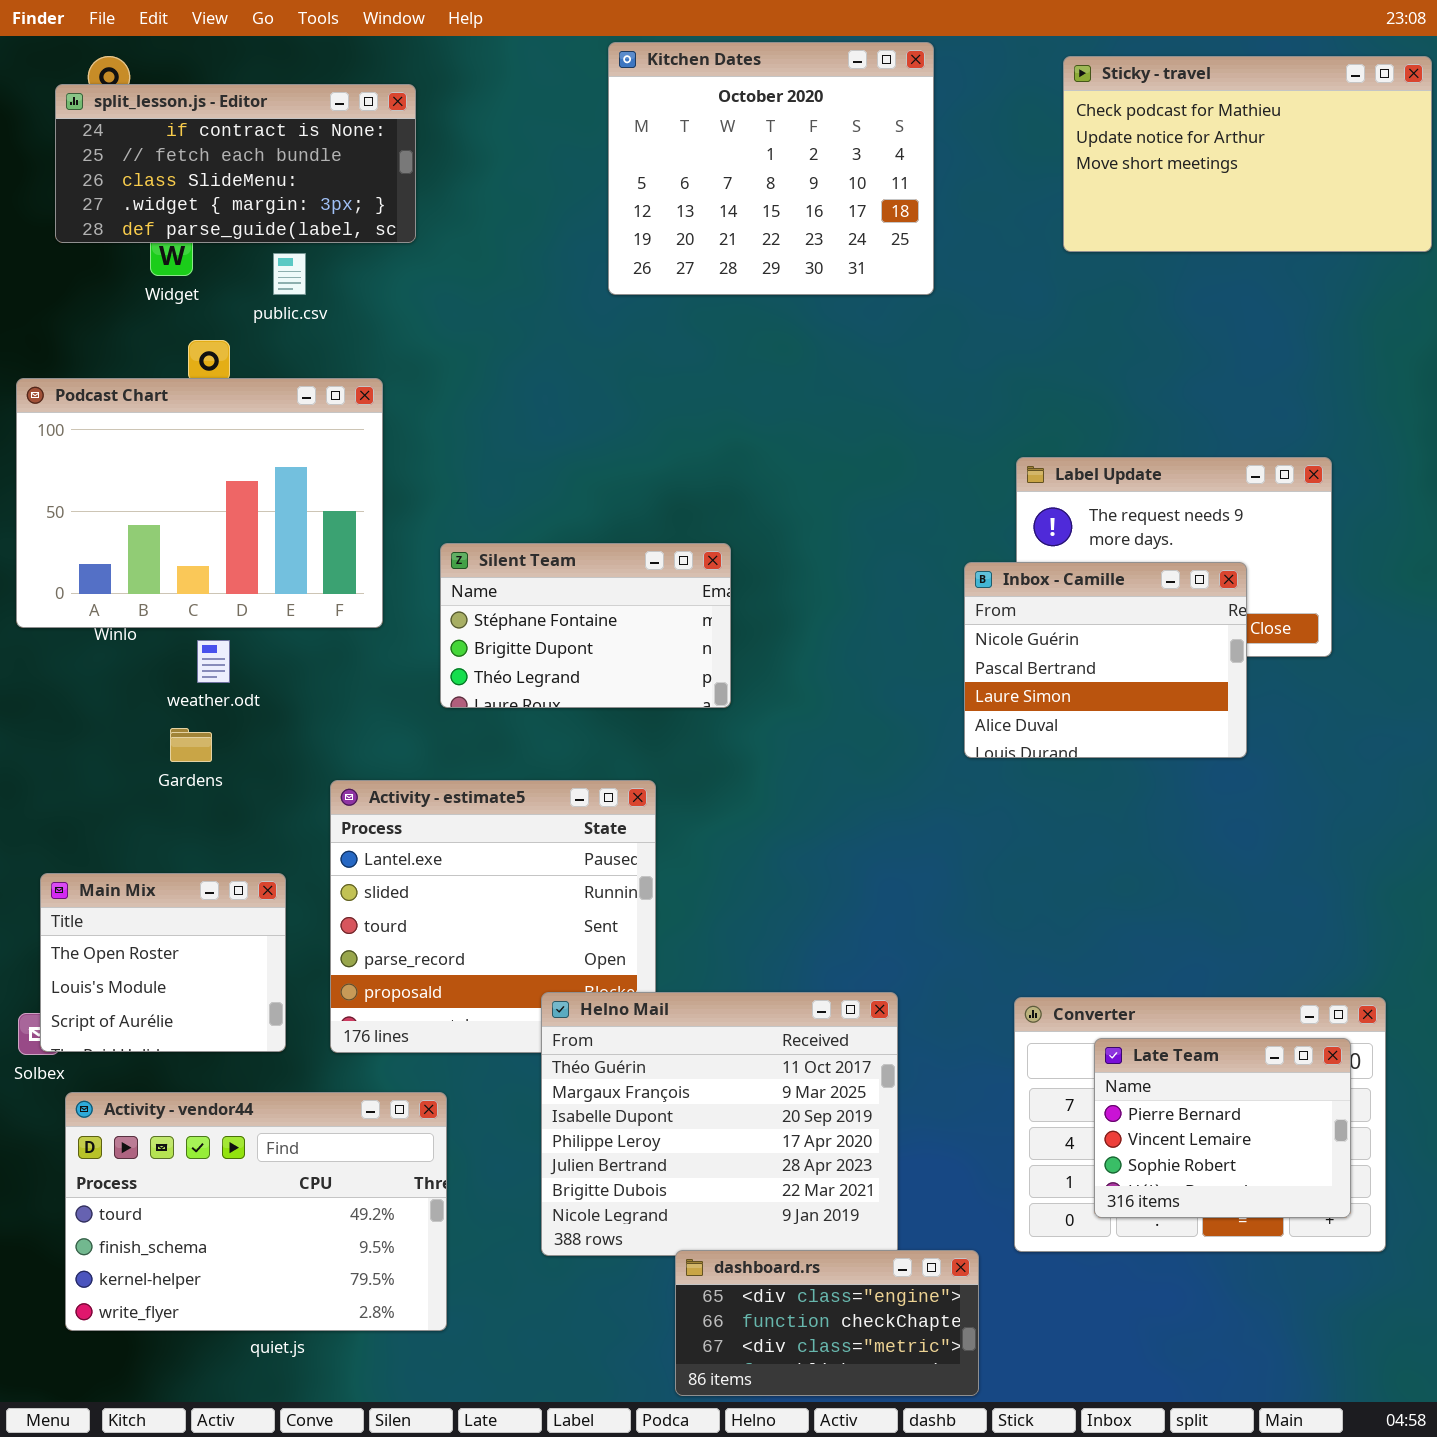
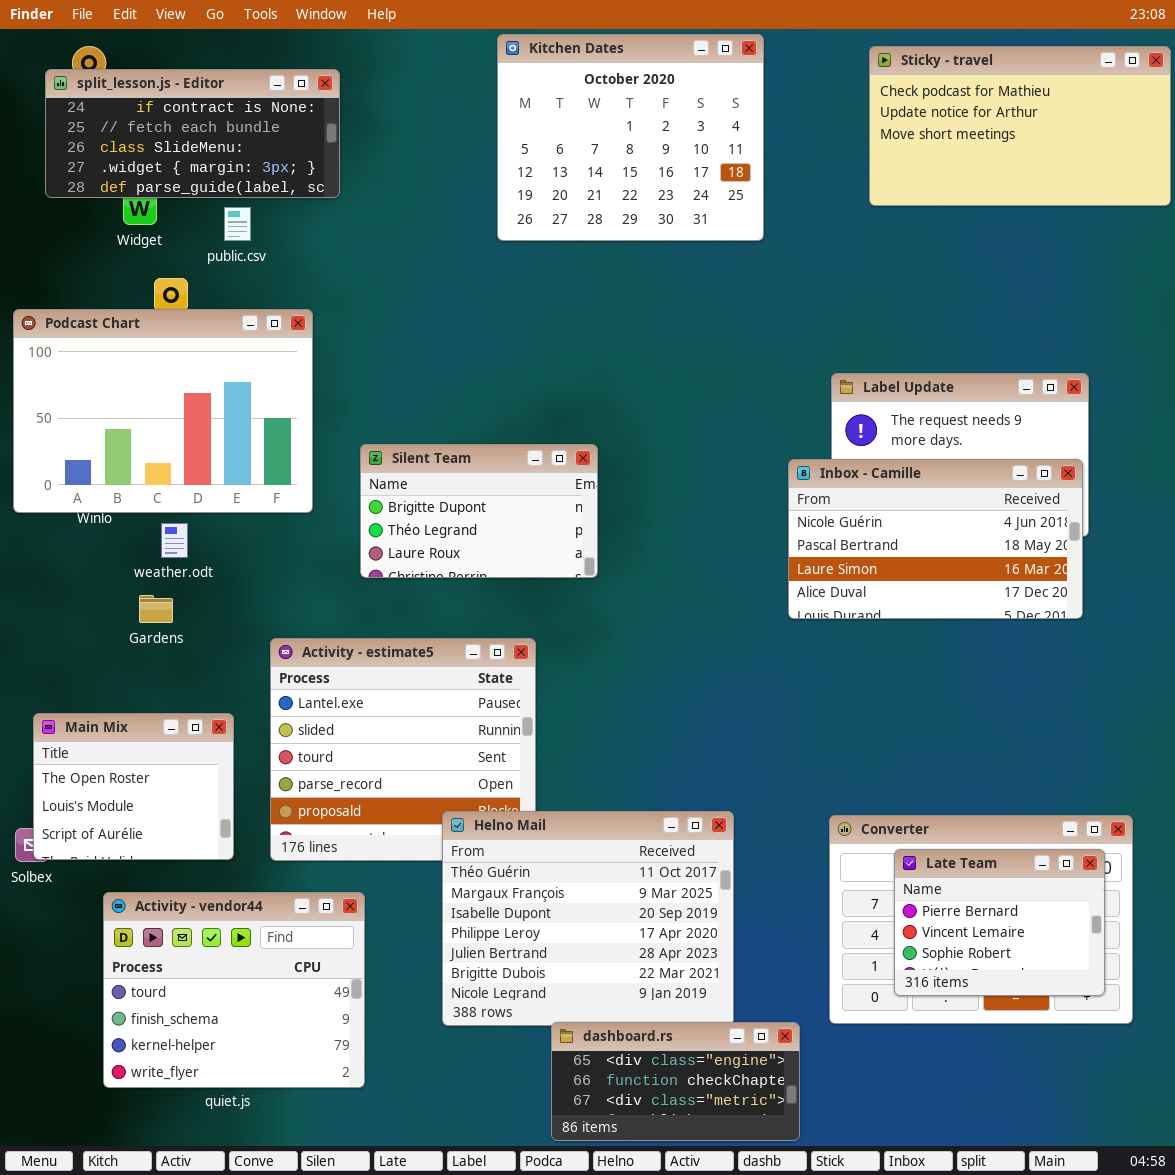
Silent Team: [440,543,731,708] -> [360,444,598,578], scrolled down 1 row
Inbox - Camille: [964,562,1247,758] -> [788,459,1083,619], resized
Activity - vendor44: [65,1092,447,1331] -> [103,892,365,1088], resized

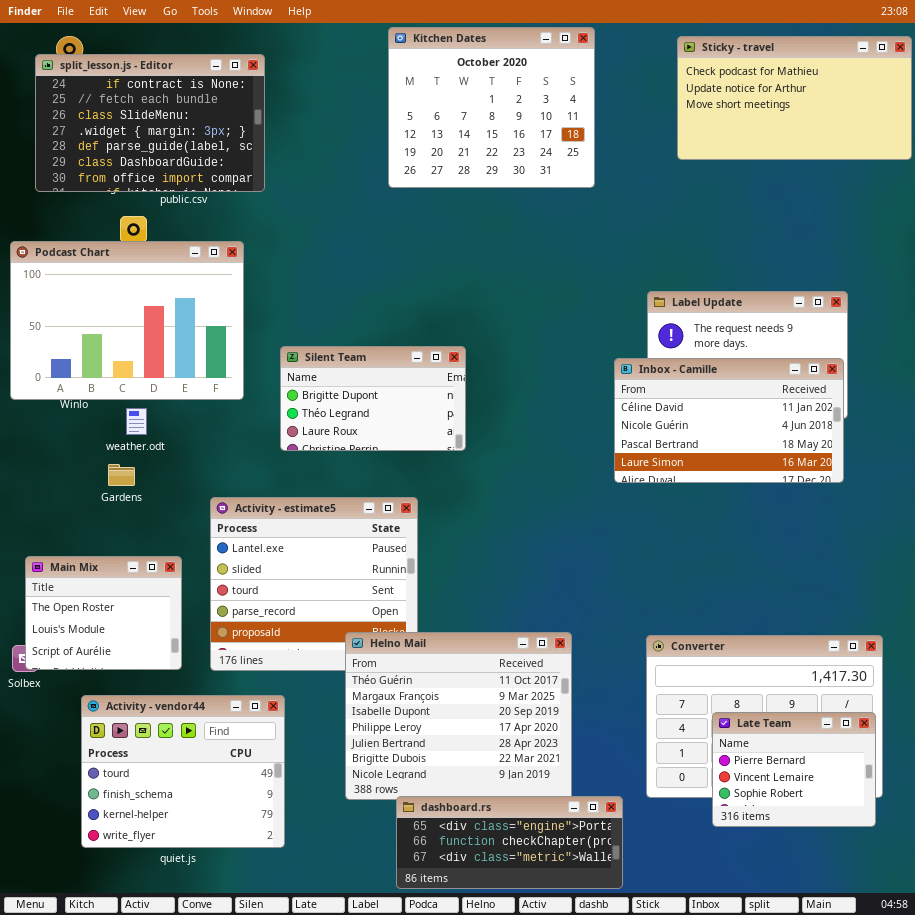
split_lesson.js - Editor: [45,69,340,198] -> [35,54,265,192], resized
Inbox - Camille: [788,459,1083,619] -> [614,358,844,483], scrolled up 1 row
Late Team: [894,849,1105,996] -> [712,712,876,827], moved
dashboard.rs: [551,1022,800,1141] -> [396,796,623,889], resized

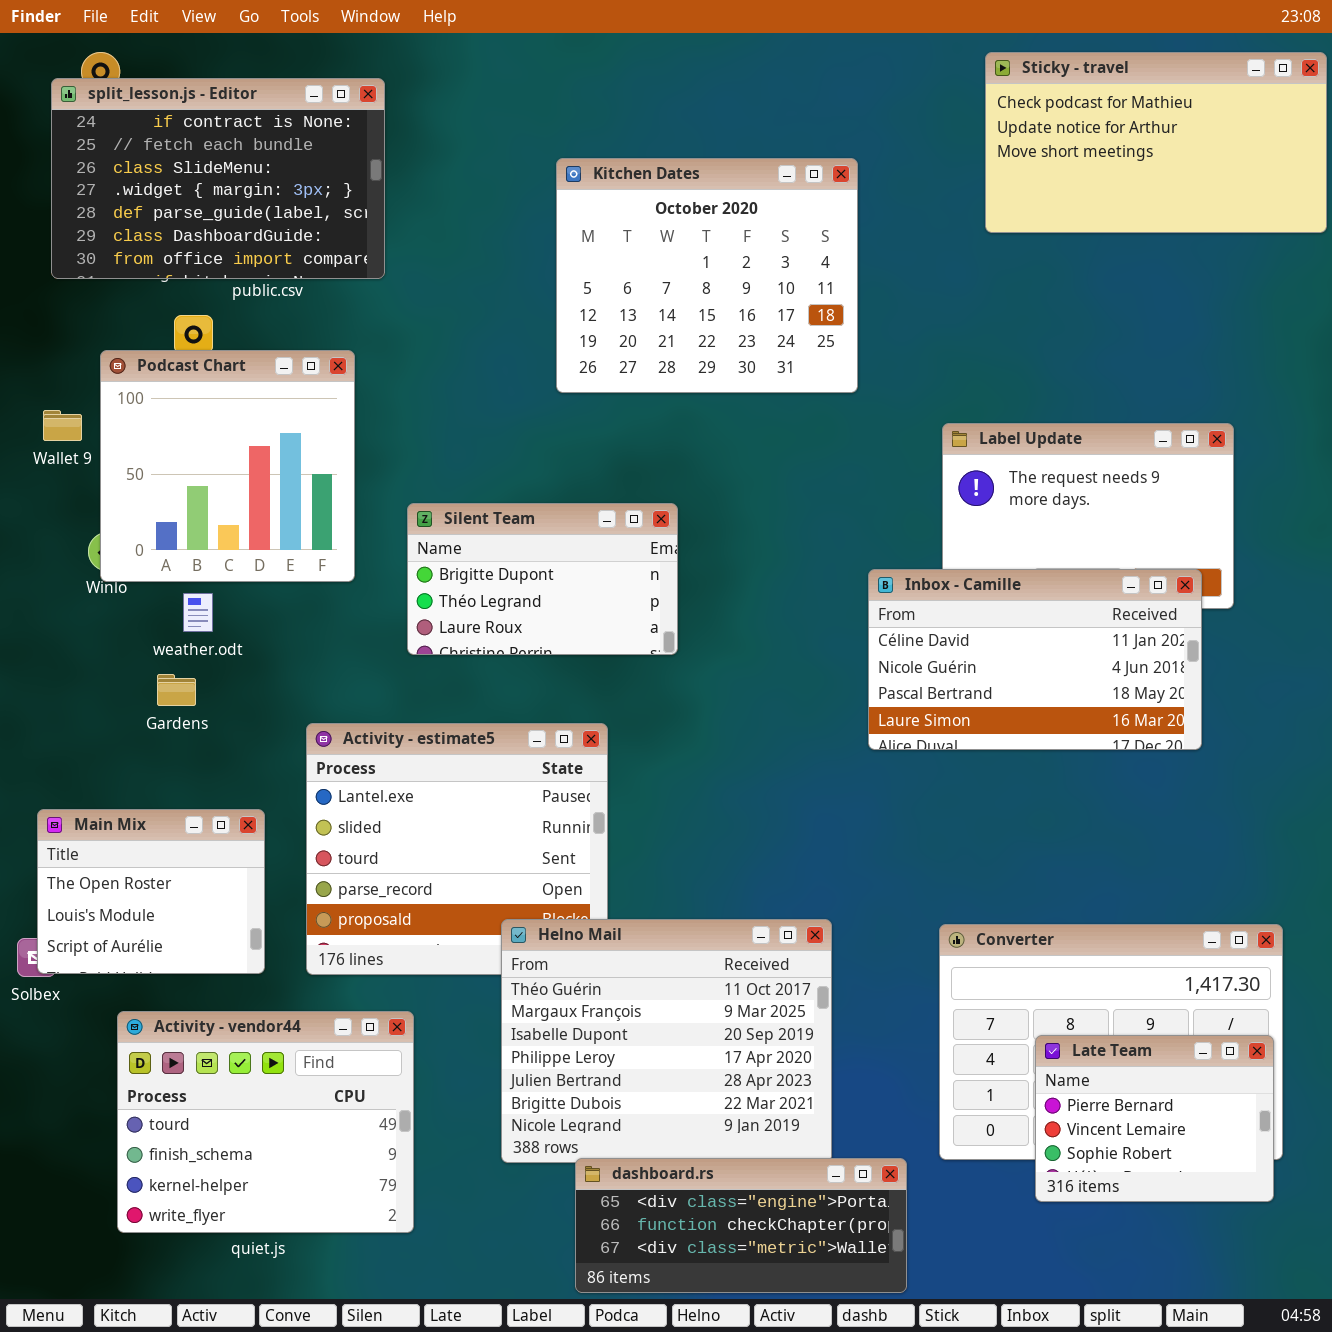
Kitchen Dates: [388,27,595,188] -> [556,158,858,393], moved
Podcast Chart: [10,241,244,400] -> [100,350,355,582], resized
Inbox - Camille: [614,358,844,483] -> [868,569,1202,750], moved

